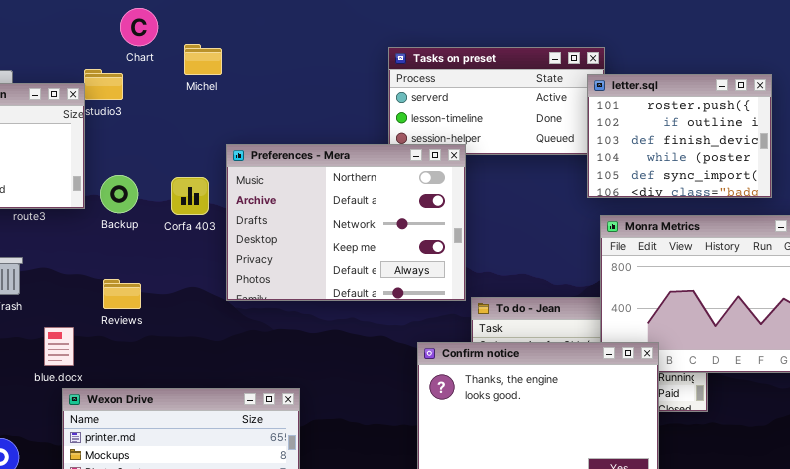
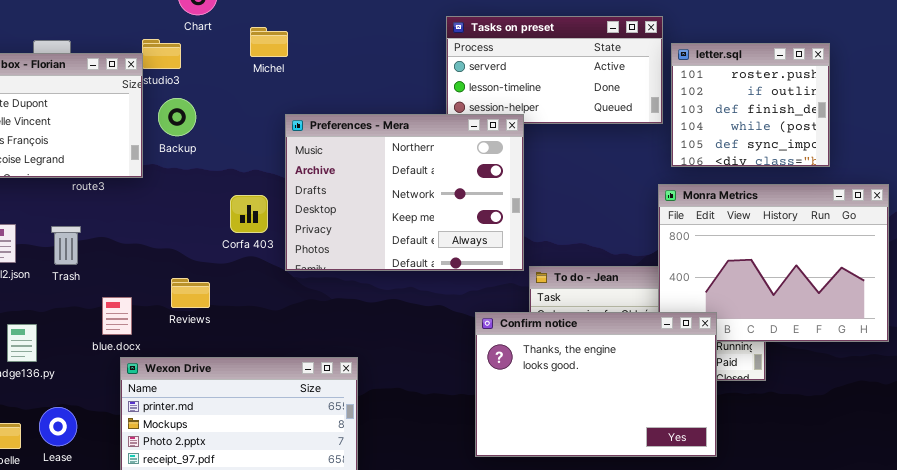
Michel: [184,44,222,75] -> [250,27,288,57], moved
letter.sql: [587,74,772,198] -> [671,43,830,167], resized
Backup: [100,175,138,213] -> [158,98,196,136], moved
Corfa 403: [171,177,209,215] -> [230,195,268,233], moved
Reviews: [103,279,141,309] -> [171,278,210,308], moved

